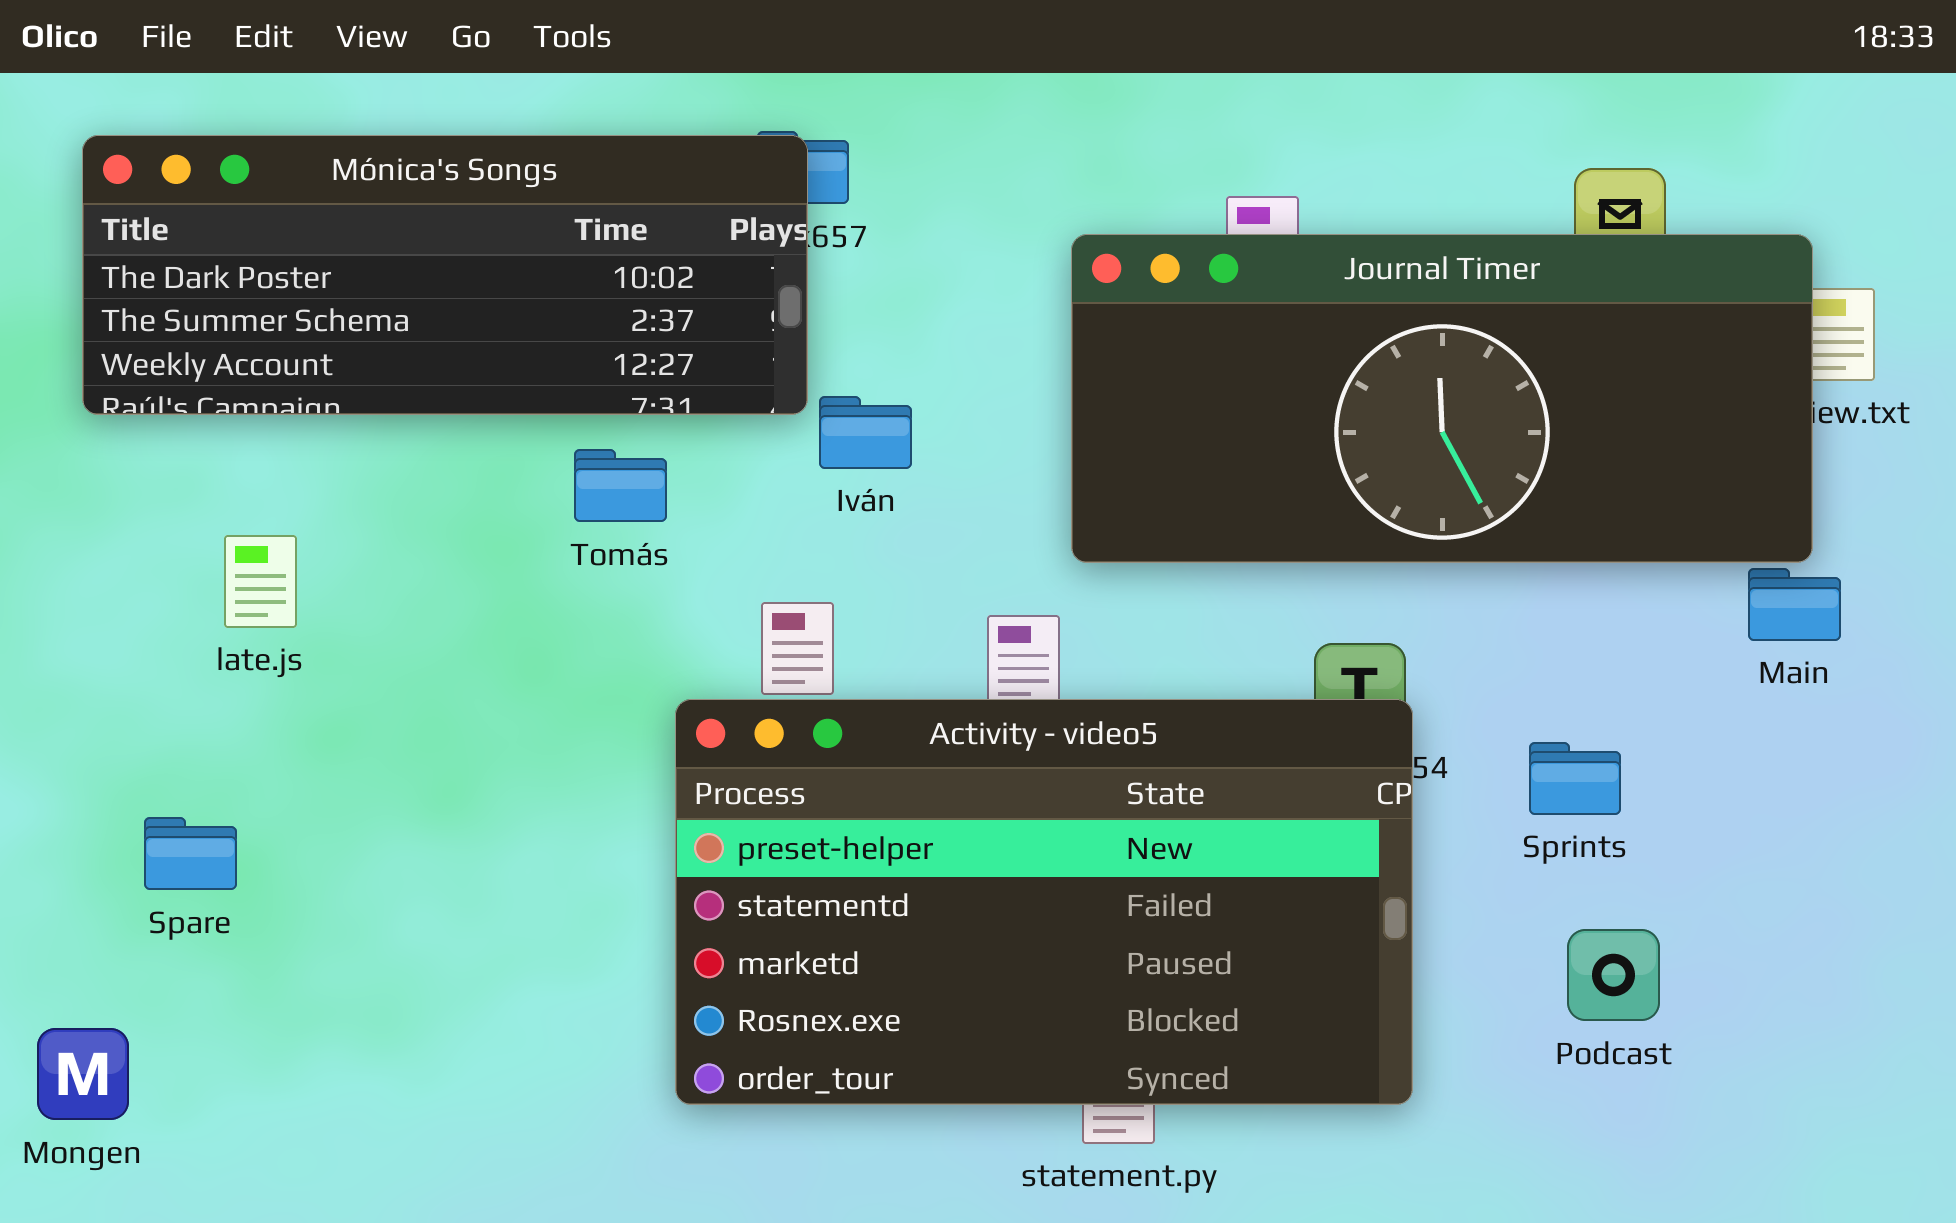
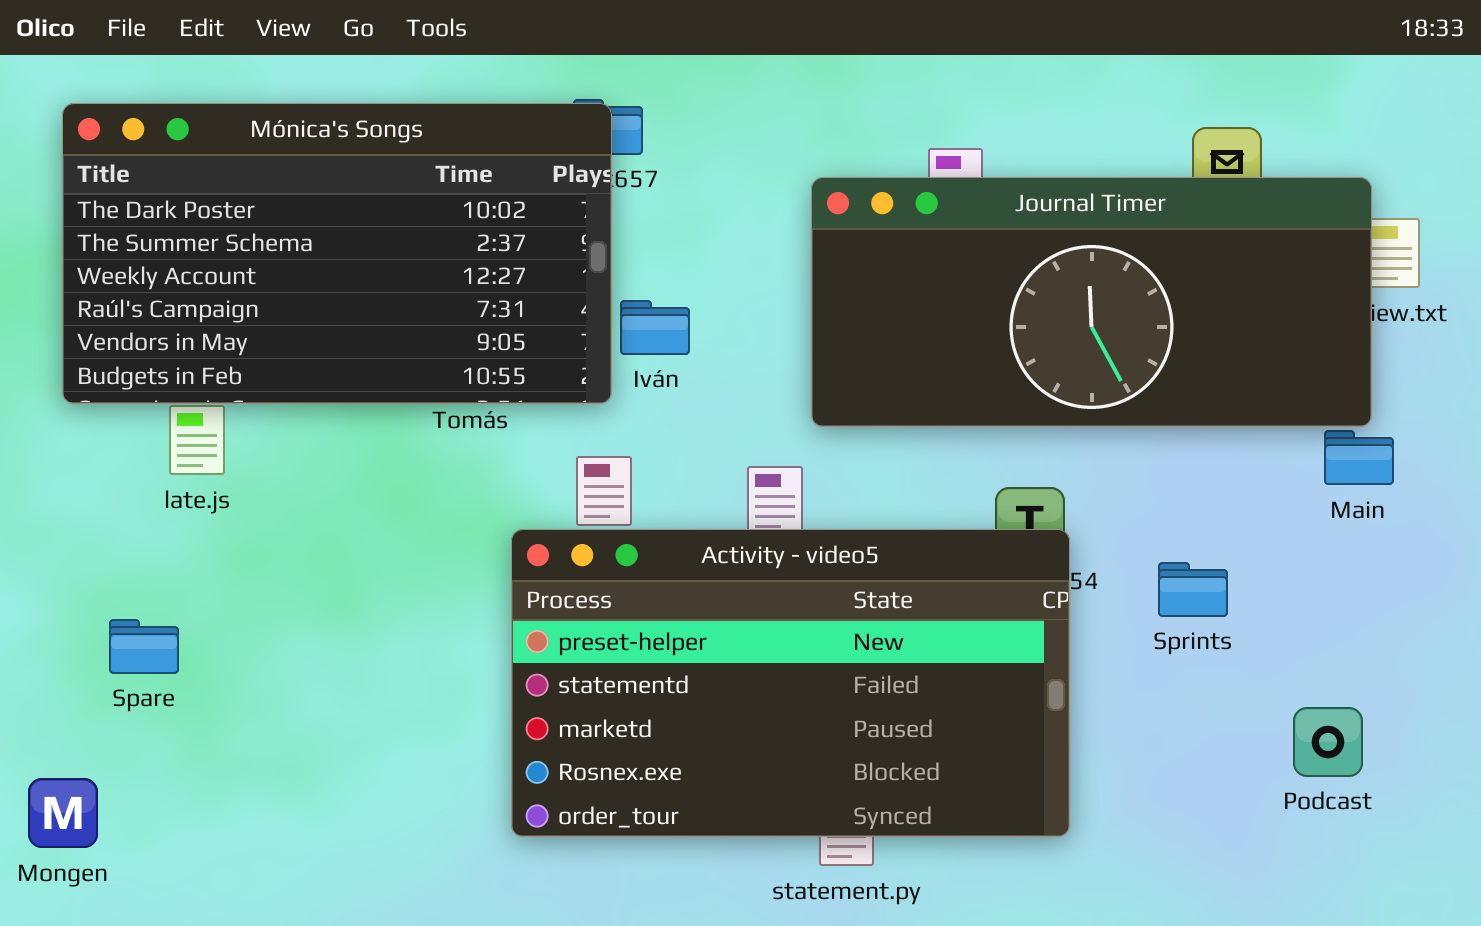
Mónica's Songs: [82,135,808,415] -> [62,103,612,404], resized
Podcast: [1567,929,1660,1021] -> [1293,707,1363,777], moved

